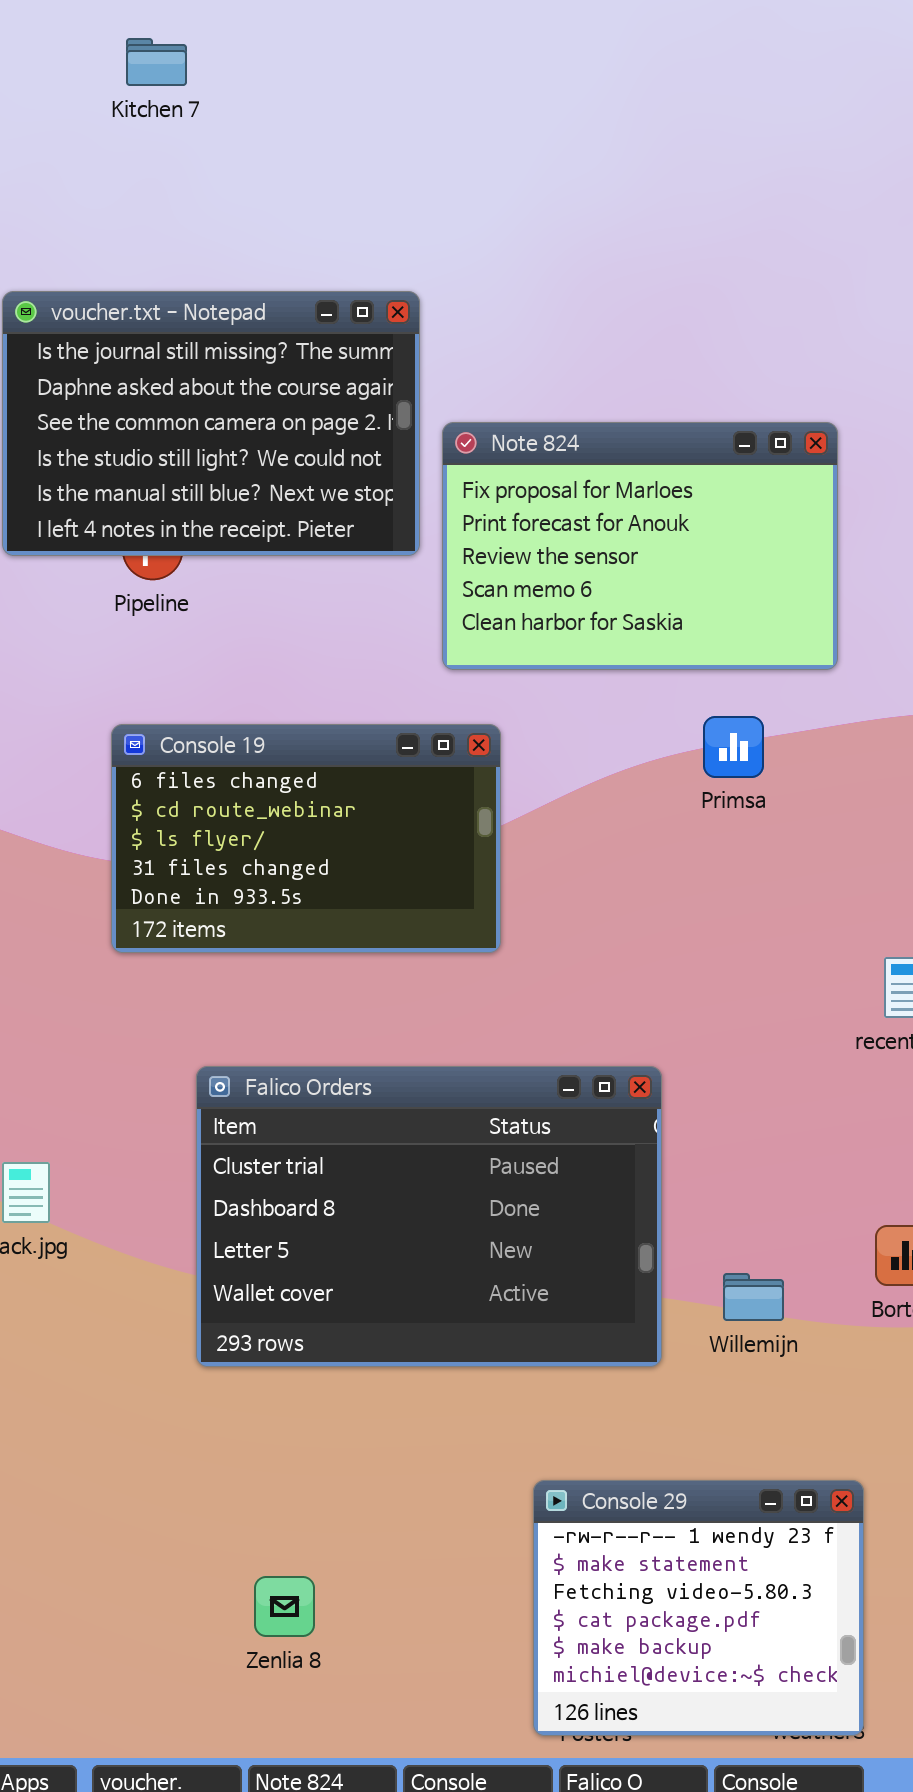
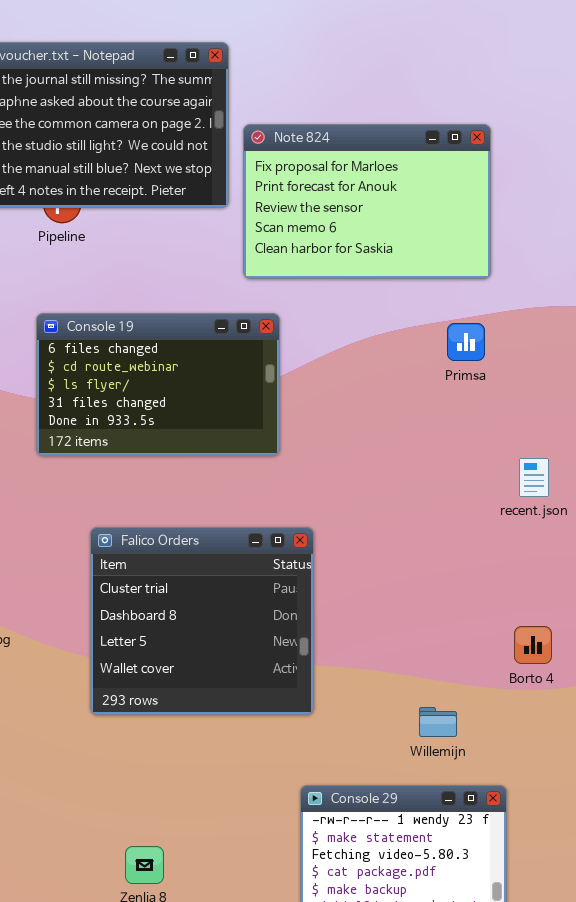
Primsa: [703,716,764,778] -> [447,323,485,361], moved
Falico Orders: [196,1066,662,1367] -> [90,527,314,715], resized
Willemijn: [723,1273,784,1321] -> [419,707,457,737], moved

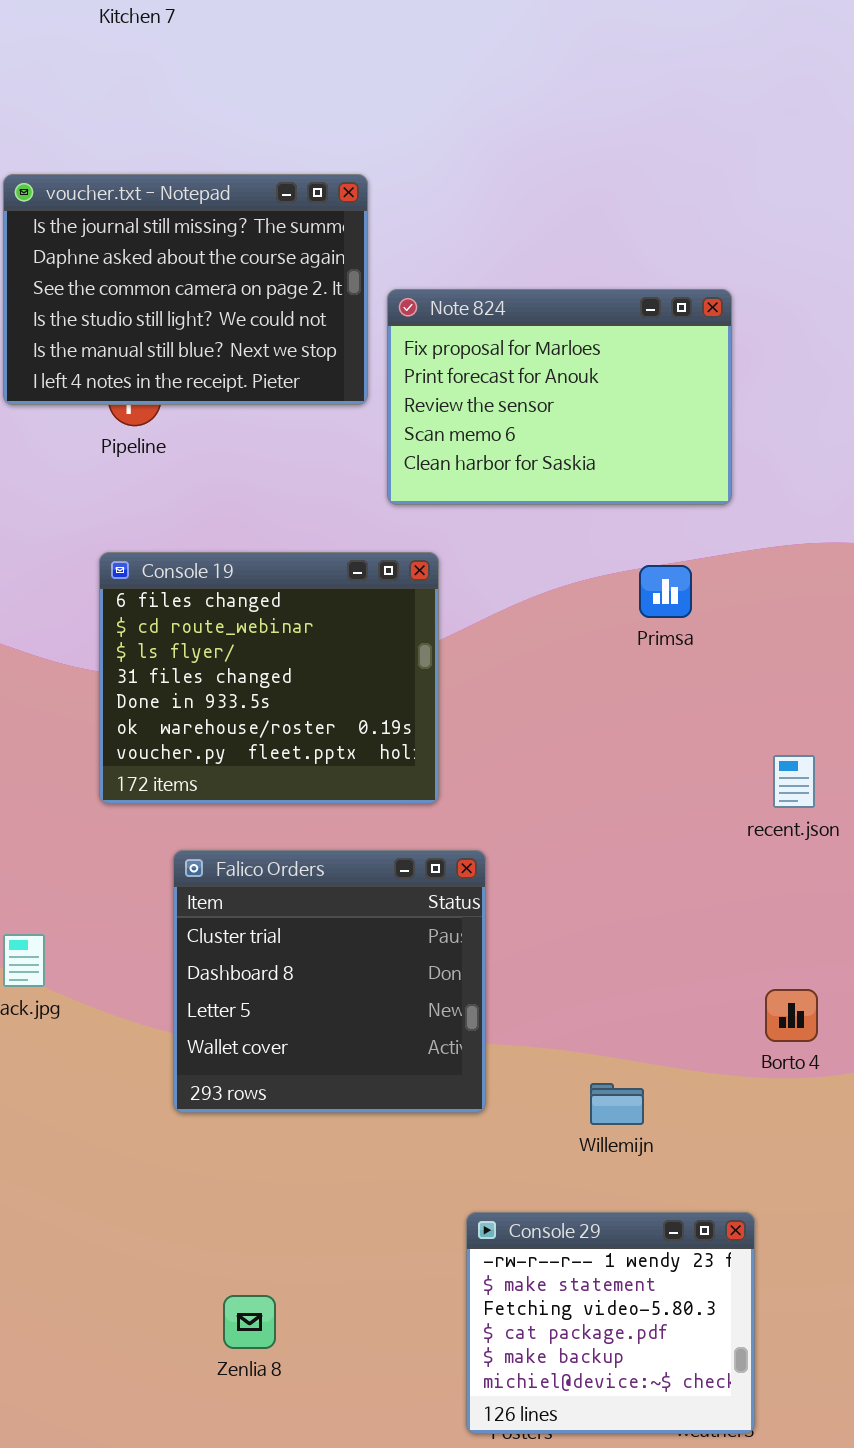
Console 19: [36,313,280,456] -> [99,552,439,804], resized
Primsa: [447,323,485,361] -> [639,565,692,618], moved
Willemijn: [419,707,457,737] -> [590,1083,644,1125], moved

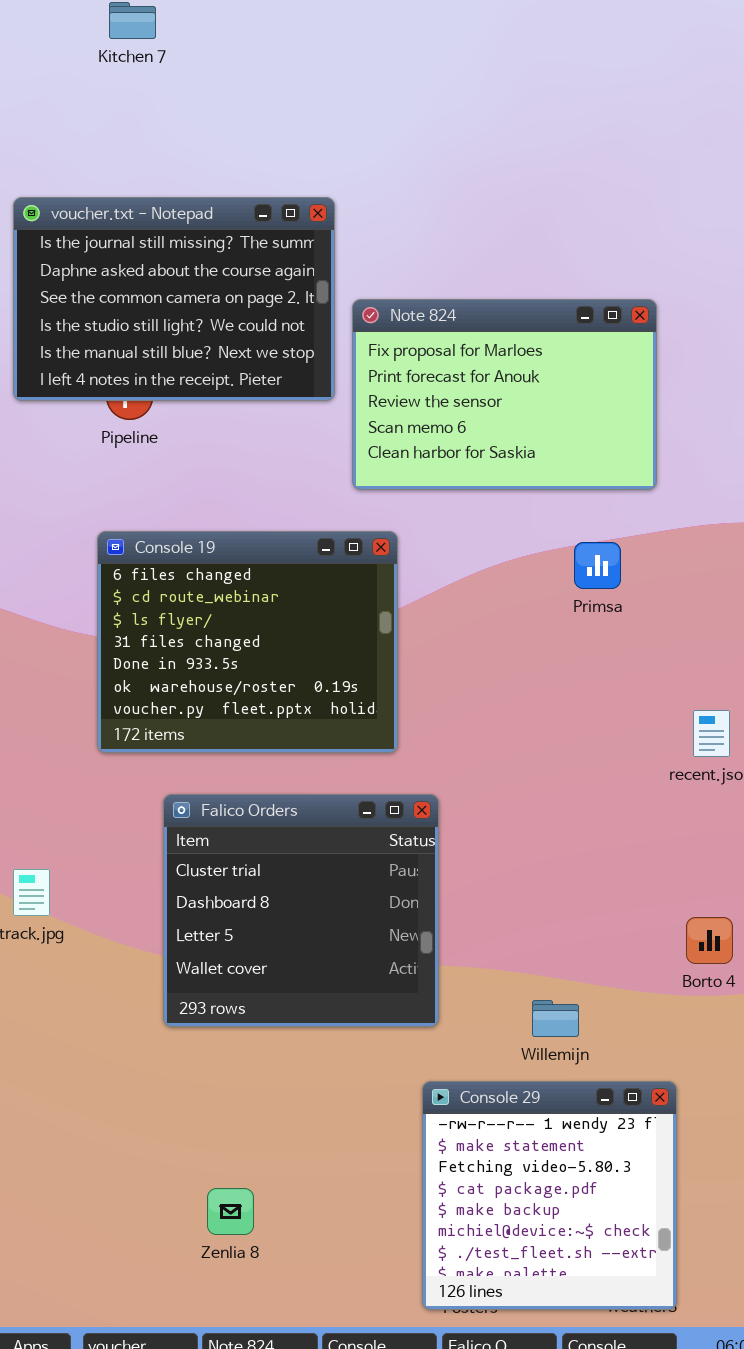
Console 29: [466,1212,755,1434] -> [422,1081,677,1310], resized

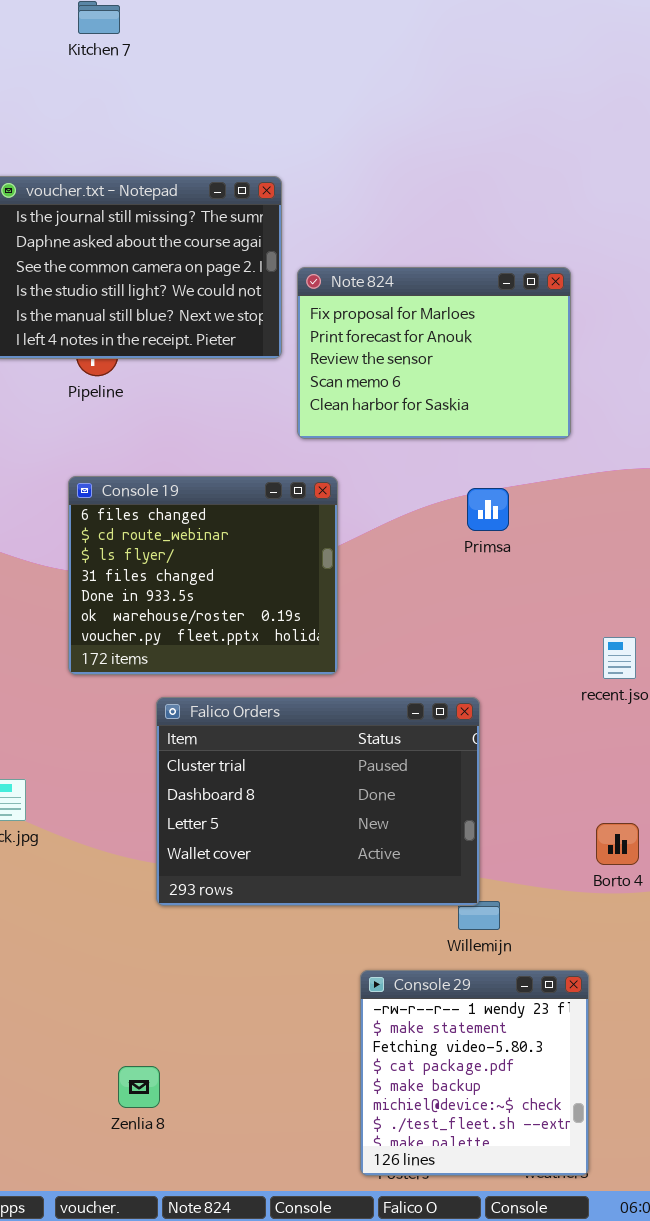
Primsa: [574,542,621,589] -> [467,488,509,531], moved
Falico Orders: [163,794,439,1027] -> [156,697,480,906], moved, resized
Zenlia 8: [207,1188,254,1235] -> [118,1066,160,1108], moved

